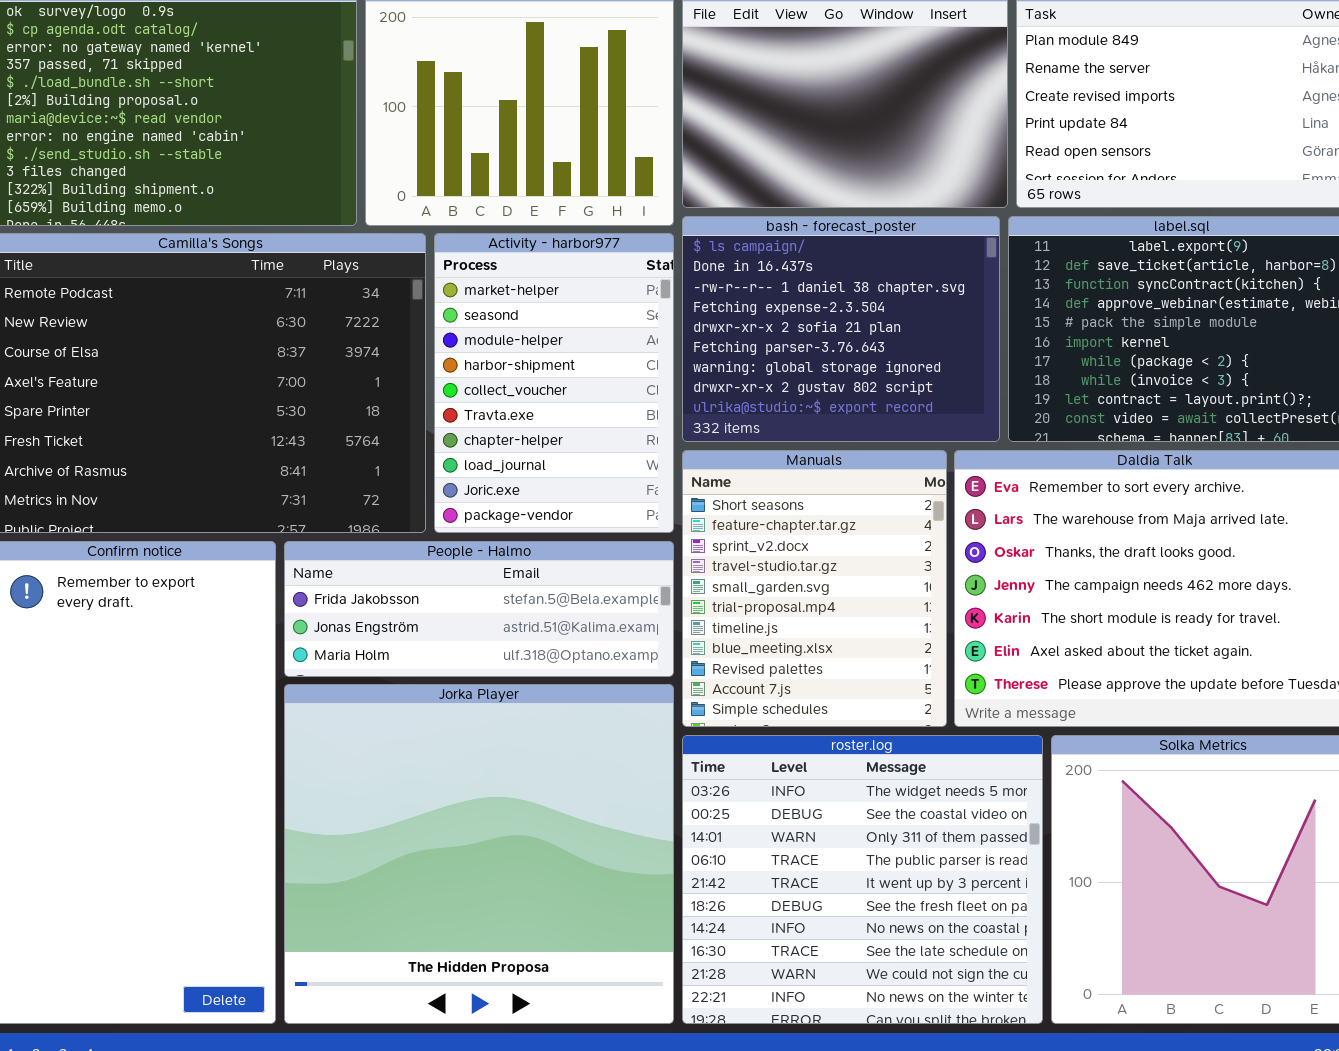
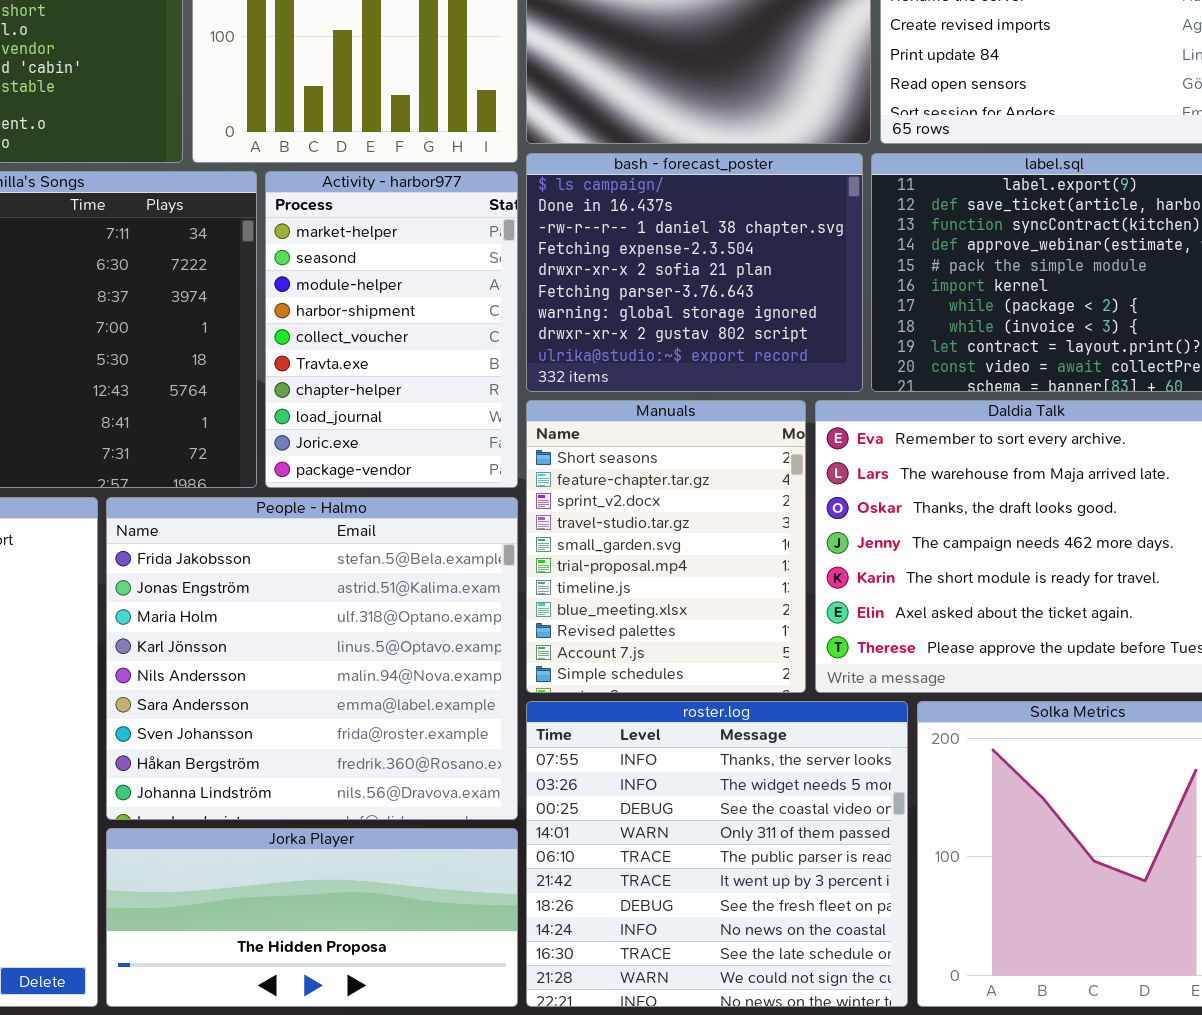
People - Halmo: [284,541,674,677] -> [106,497,518,820], resized
Jorka Player: [284,684,674,1024] -> [106,828,518,1007], resized
roster.log: [682,735,1043,1024] -> [526,701,908,1007], scrolled up 1 row

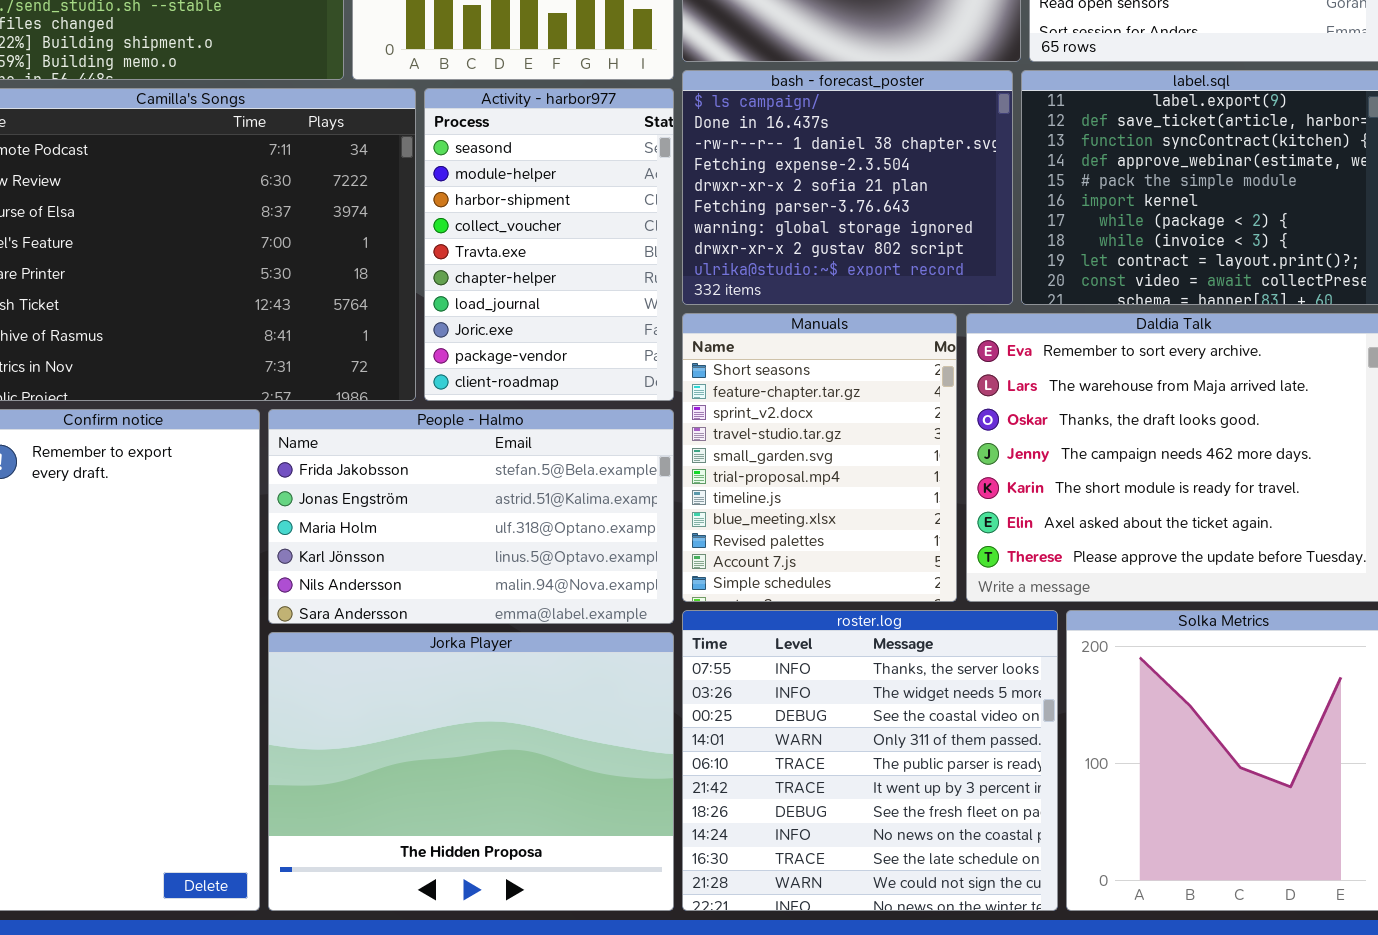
Activity - harbor977: [265,171,518,488] -> [424,88,674,401], scrolled down 1 row
People - Halmo: [106,497,518,820] -> [268,409,674,624], resized
Jorka Player: [106,828,518,1007] -> [268,632,674,911], resized

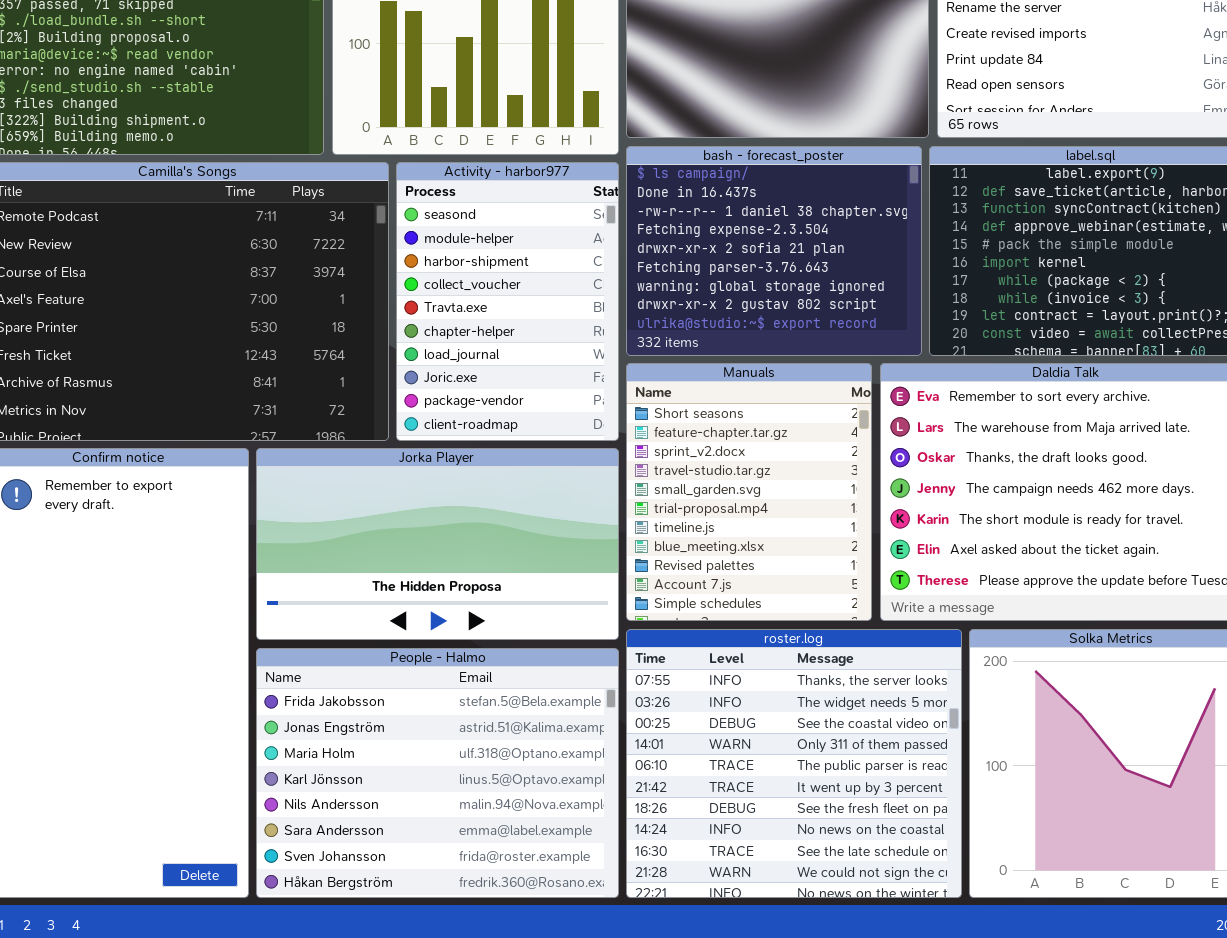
People - Halmo: [268,409,674,624] -> [256,648,619,898], moved, resized
Jorka Player: [268,632,674,911] -> [256,448,619,640], moved, resized

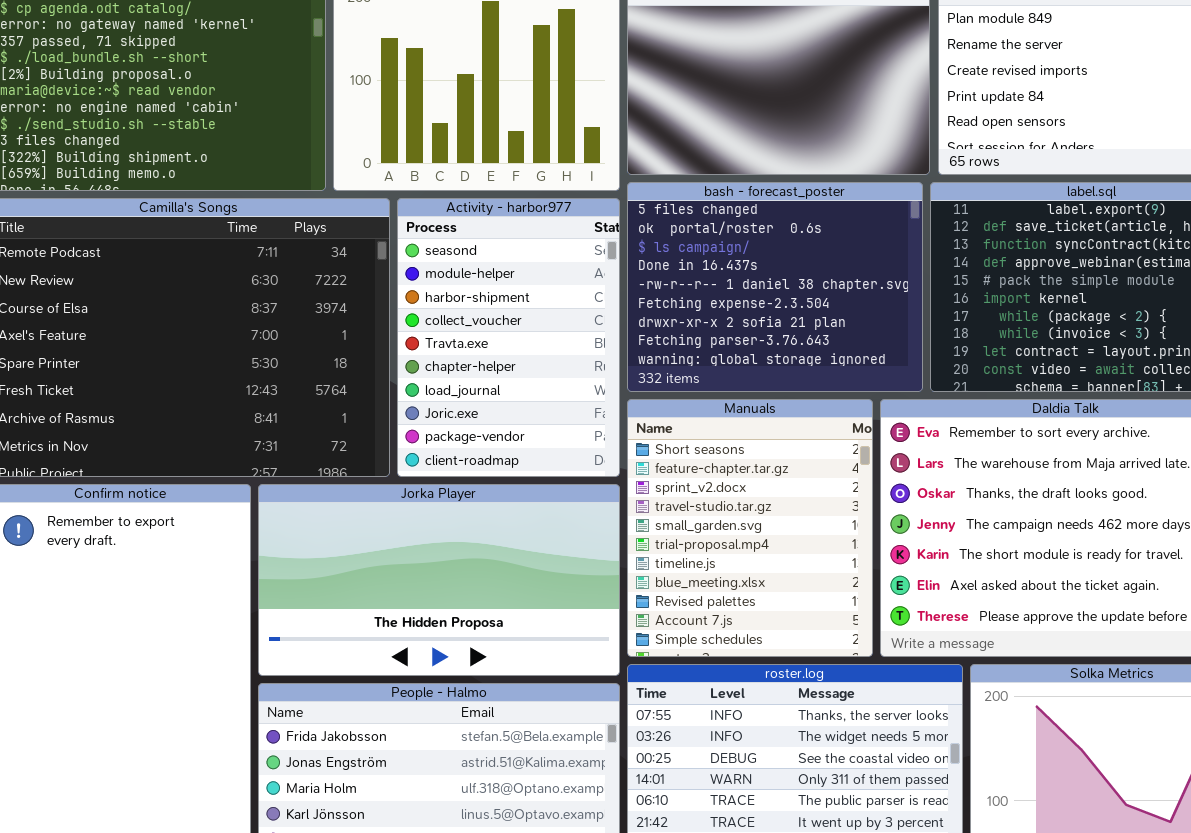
bash - forecast_poster: [626,146,922,356] -> [627,182,923,392], scrolled up 2 rows

